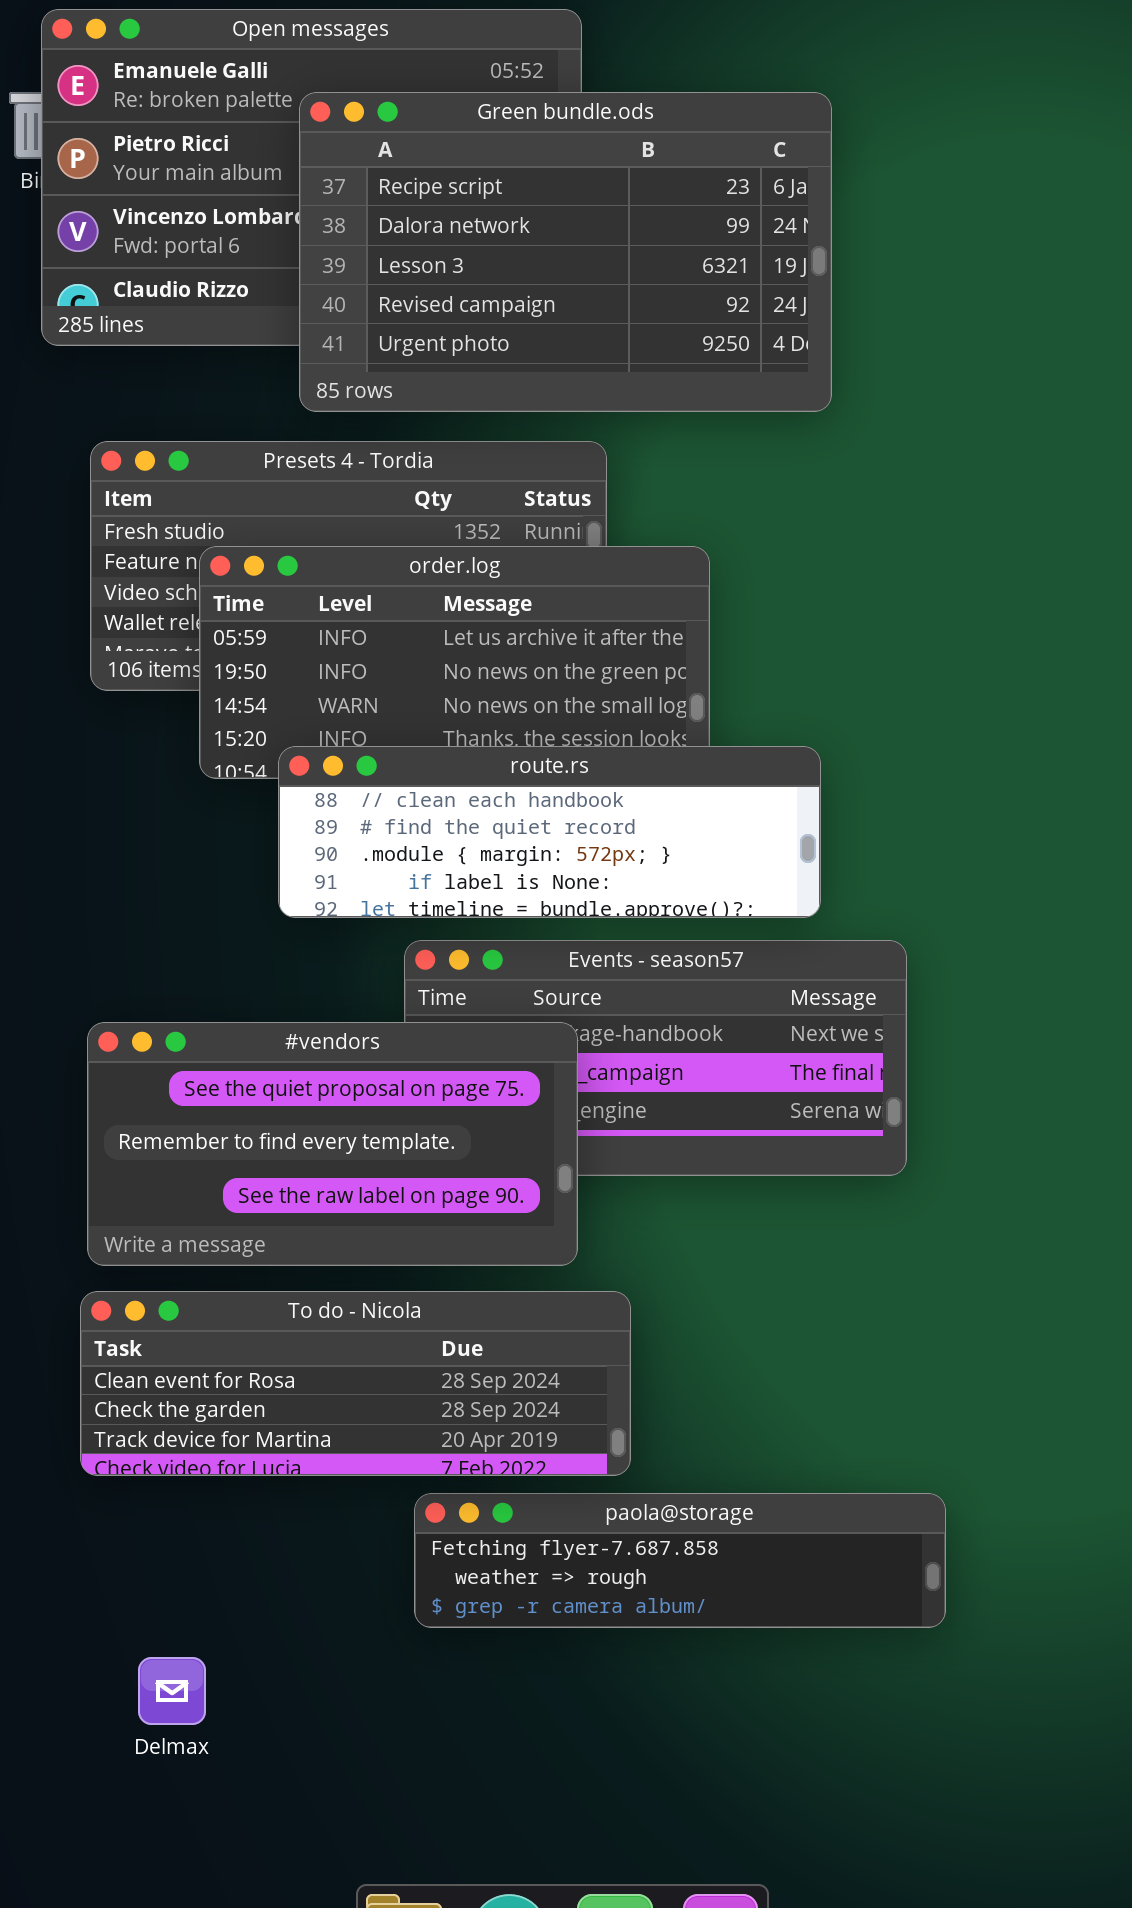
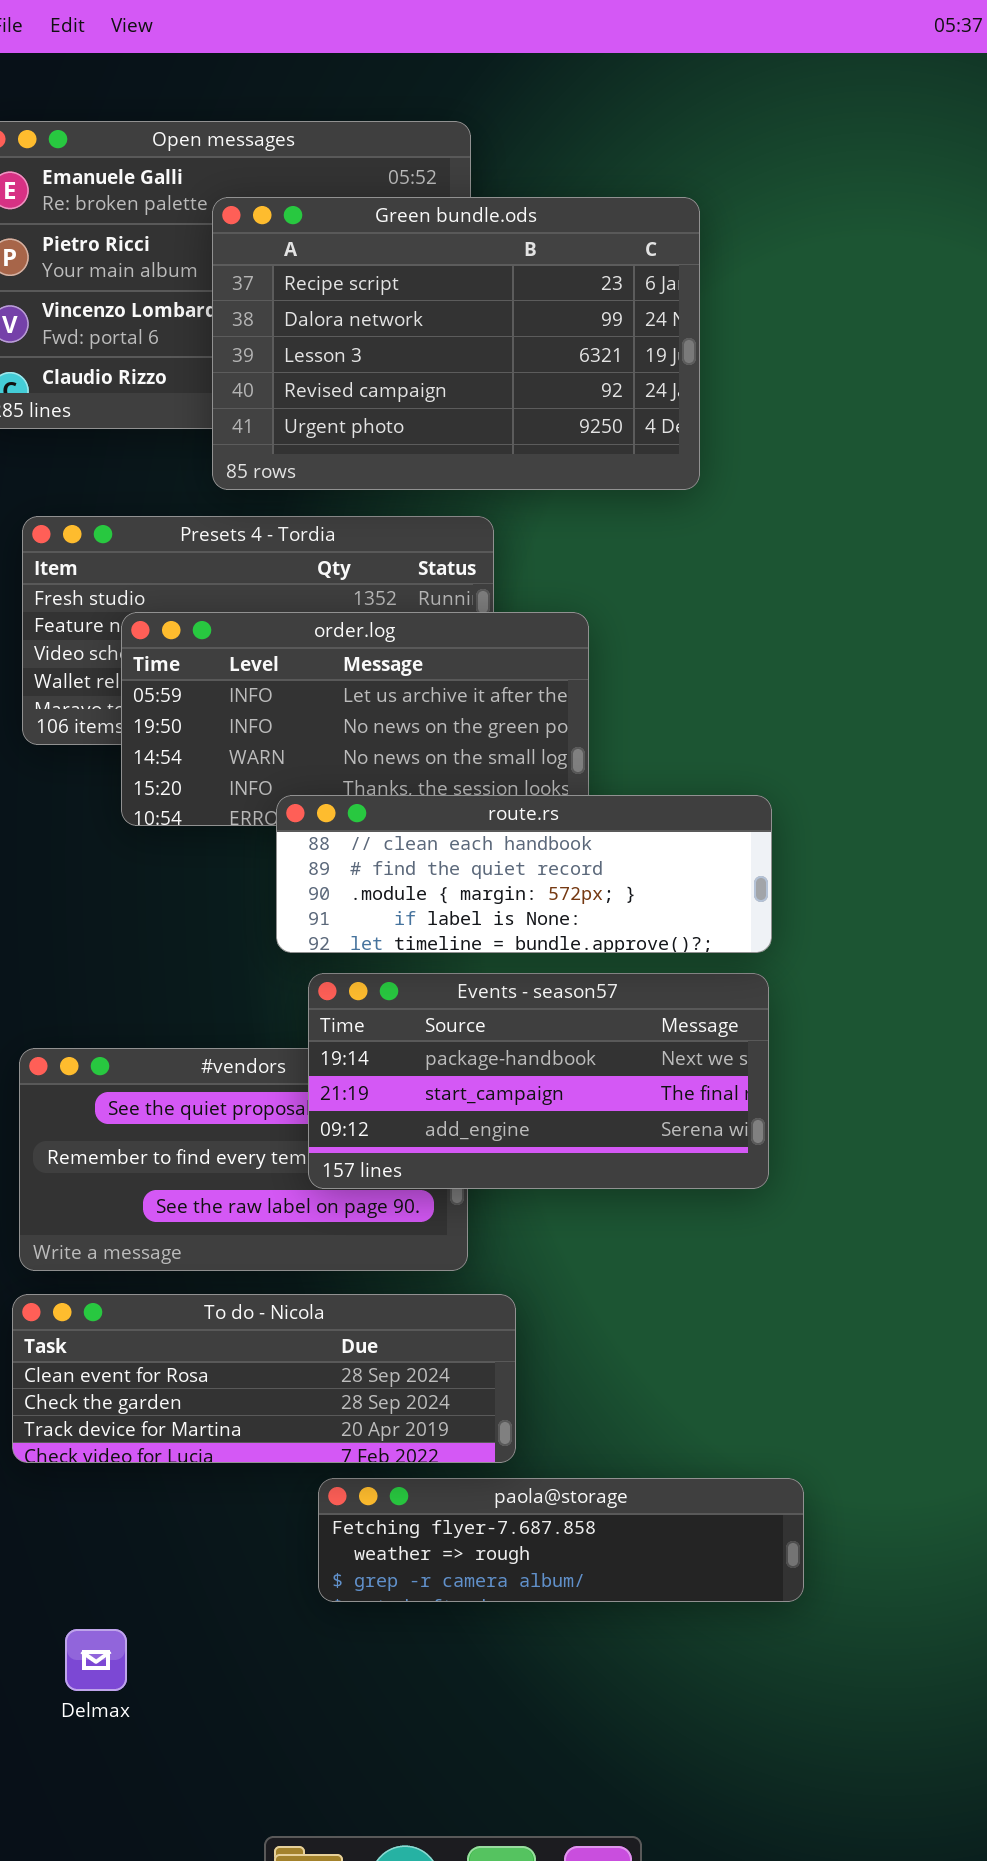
route.rs: [278,746,821,918] -> [276,795,772,953], moved
Events - season57: [404,940,907,1176] -> [308,973,769,1189], raised

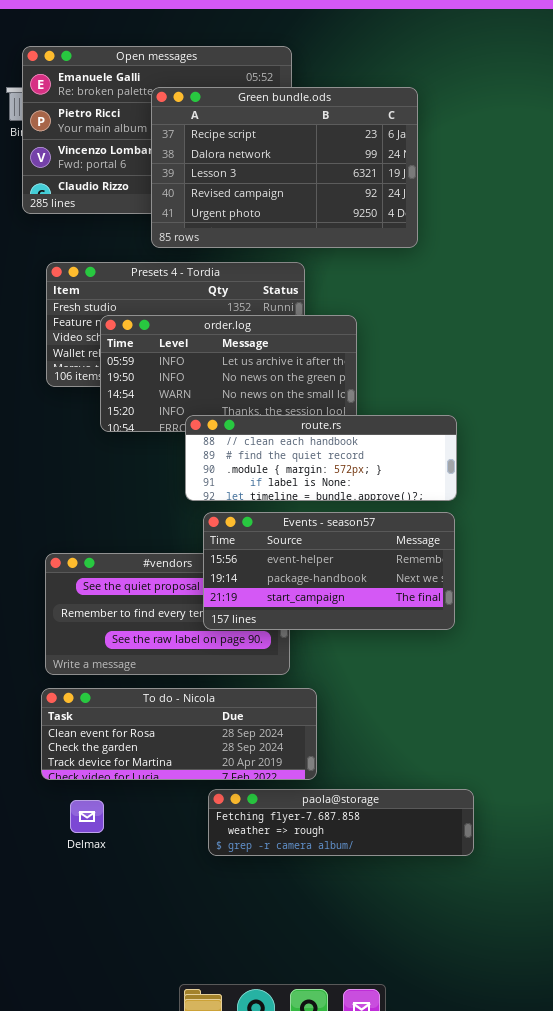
Events - season57: [308,973,769,1189] -> [203,512,455,630], scrolled up 1 row
Delmax: [65,1629,127,1691] -> [70,800,104,833], moved

